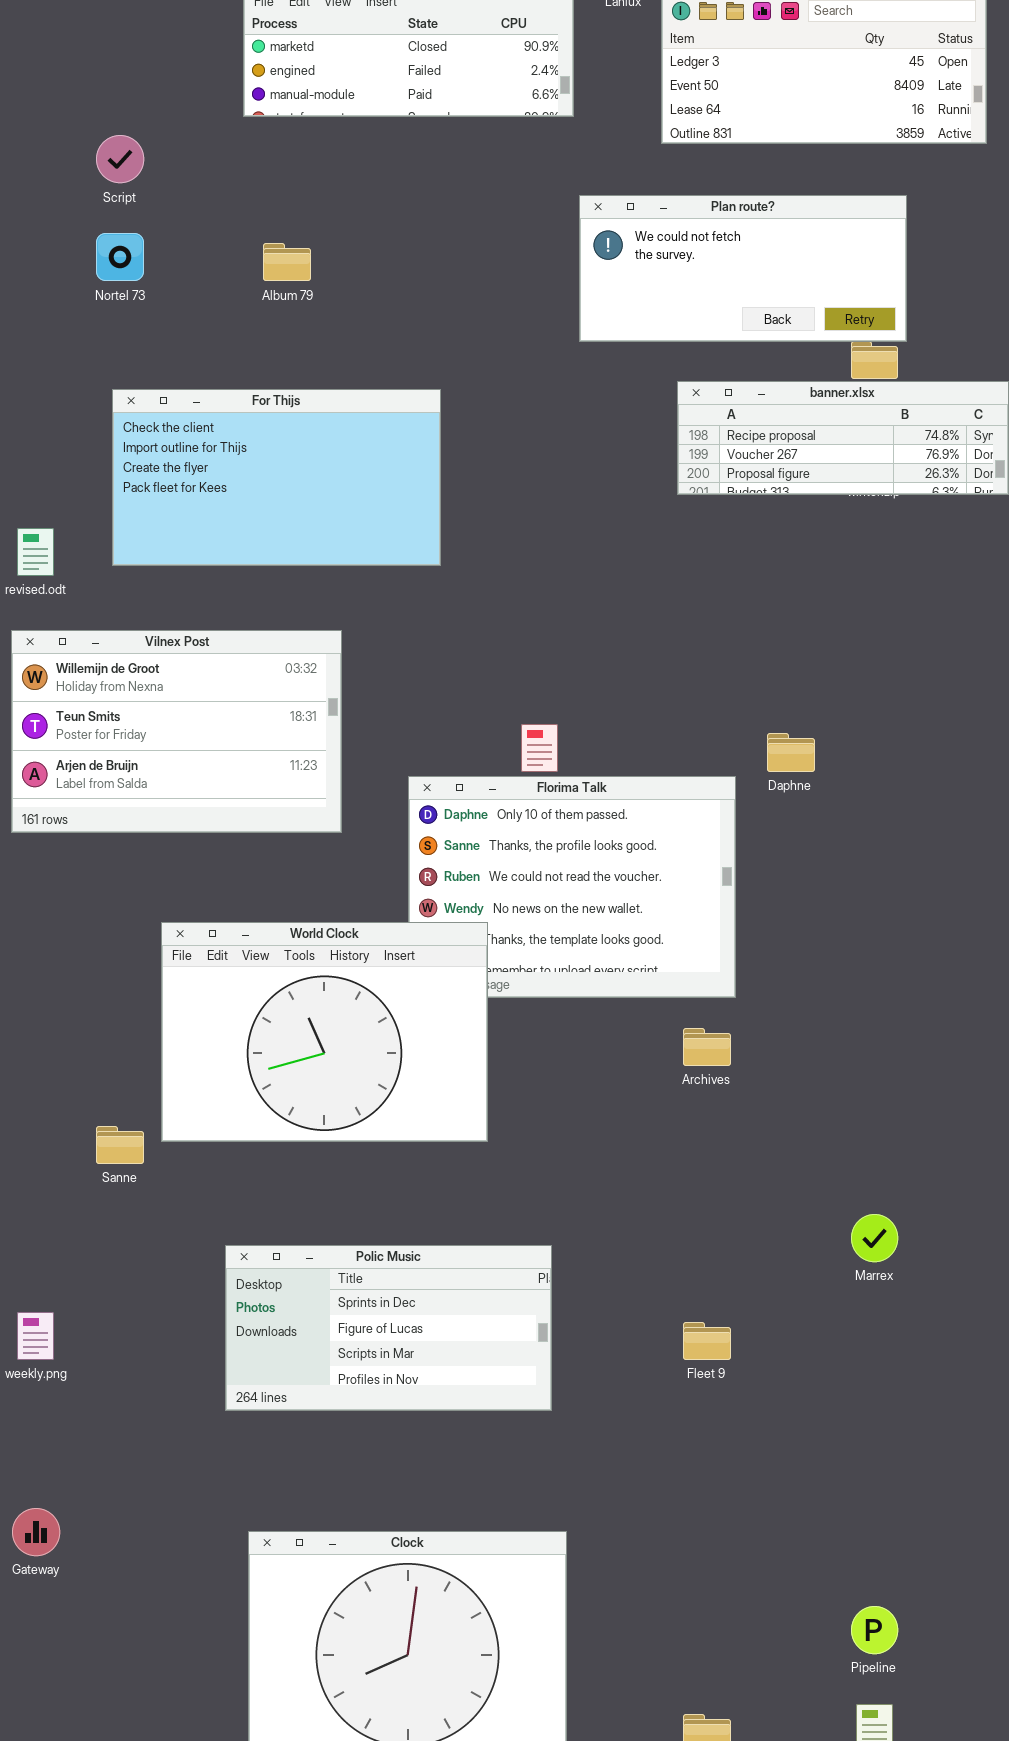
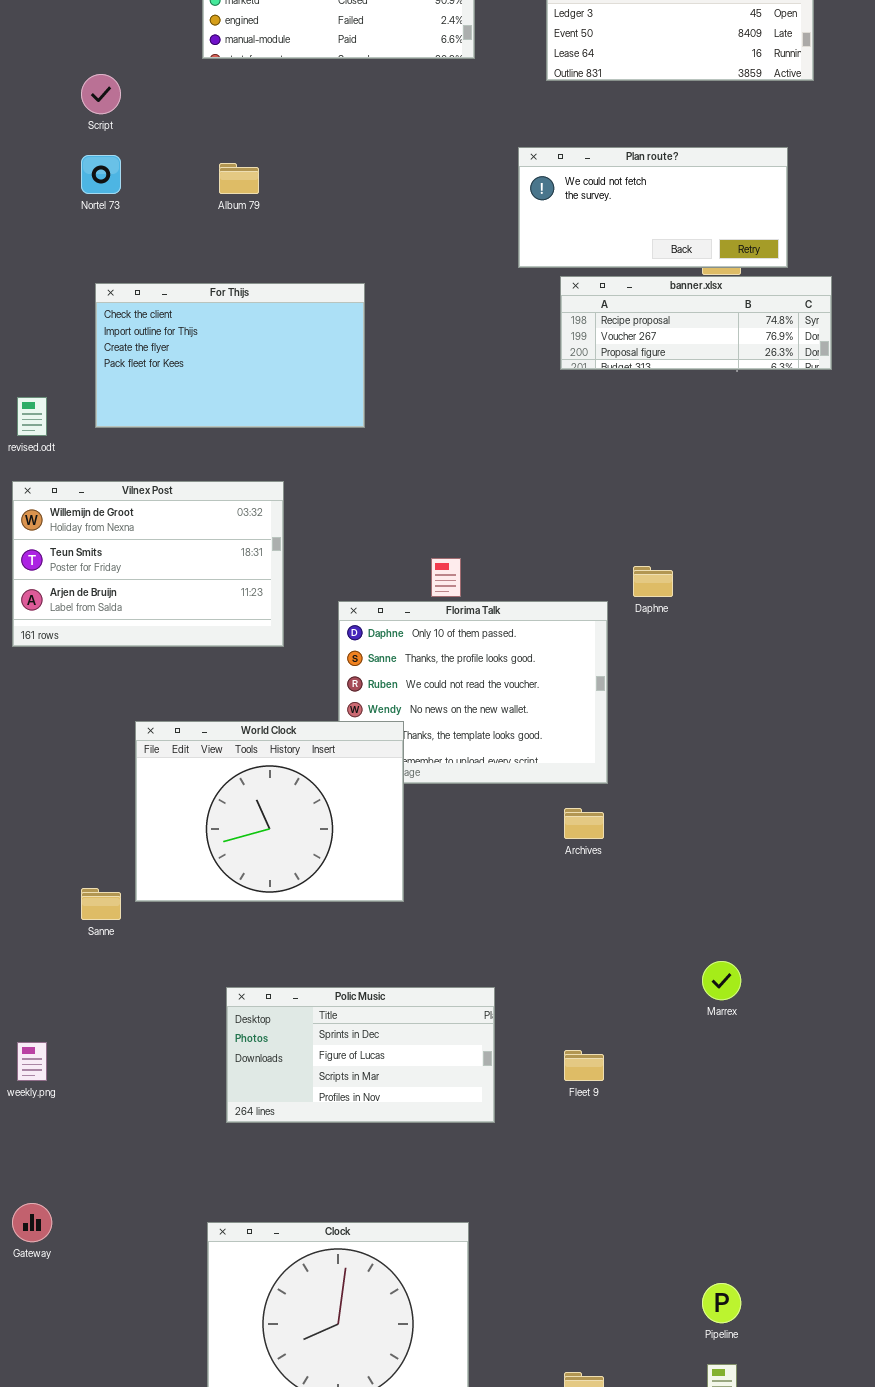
Plan route?: [579,195,907,342] -> [518,147,788,268], moved
Polic Music: [225,1245,552,1411] -> [226,987,495,1123], moved

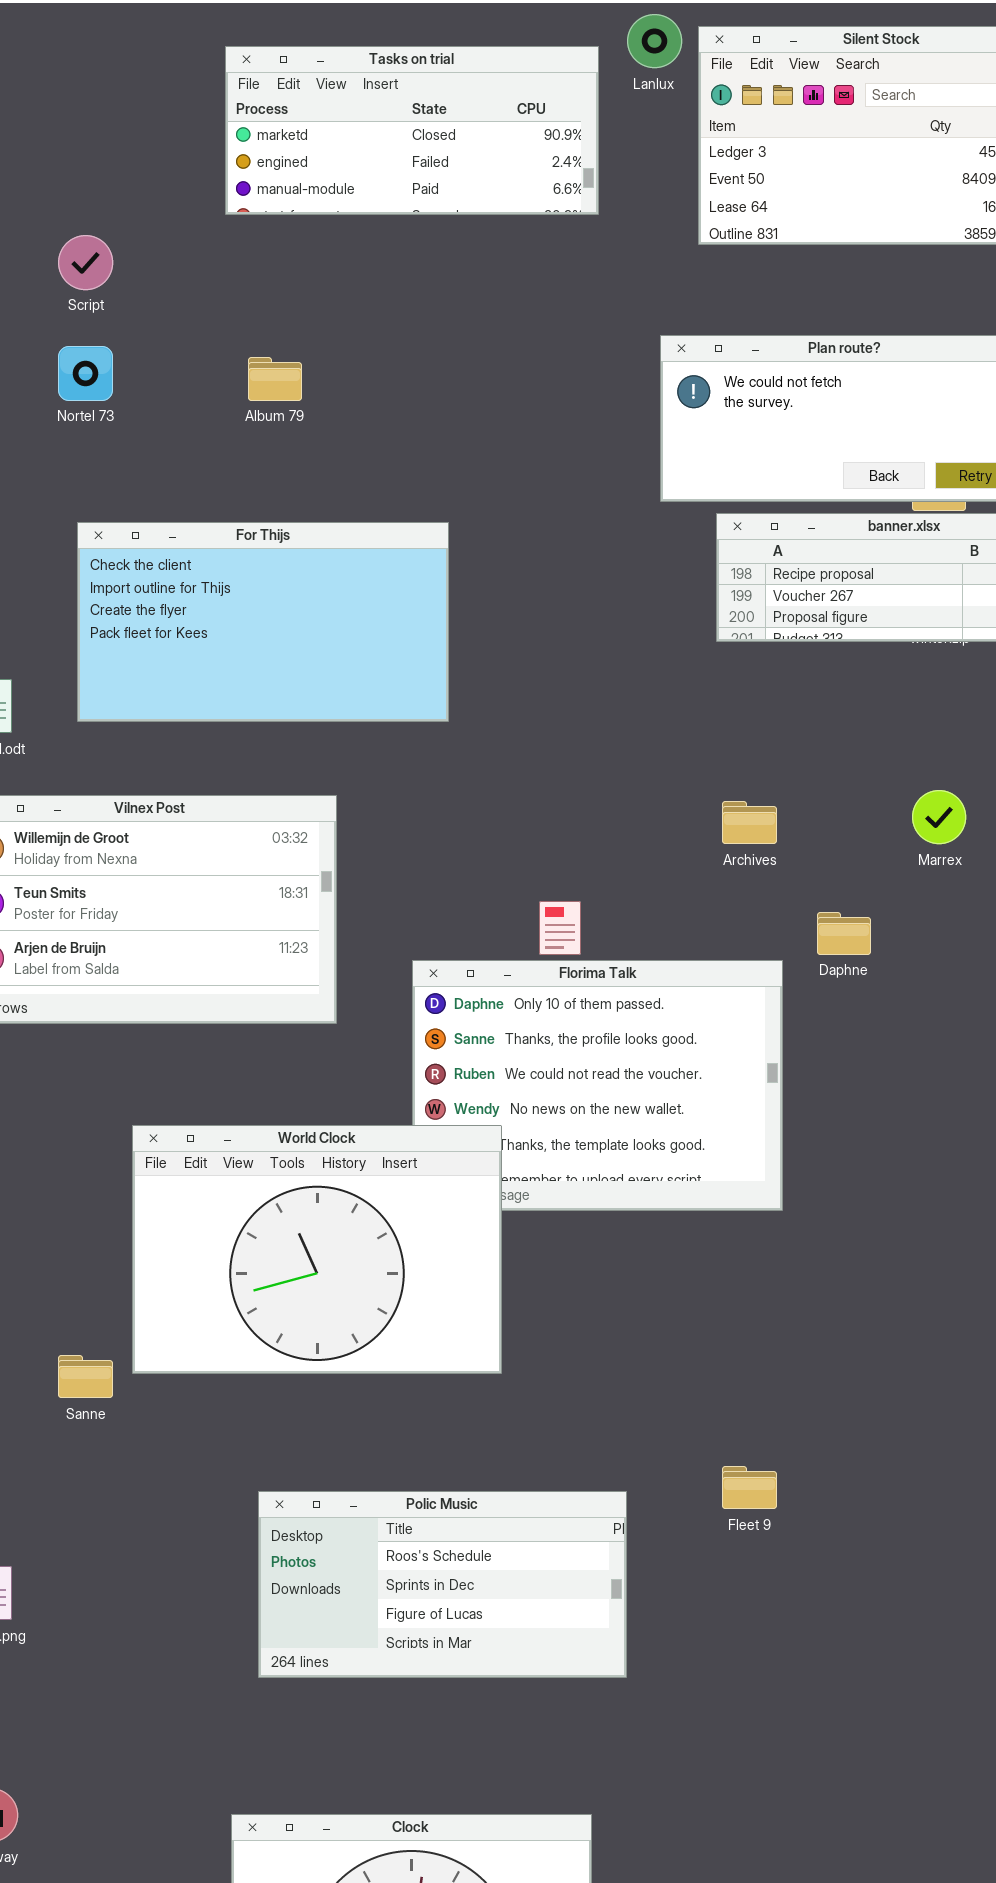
Archives: [564,808,604,839] -> [722,801,777,844], moved
Marrex: [702,961,741,1000] -> [912,790,966,844], moved
Polic Music: [226,987,495,1123] -> [258,1491,627,1678], scrolled up 1 row
Fleet 9: [564,1050,604,1081] -> [722,1466,777,1509], moved

